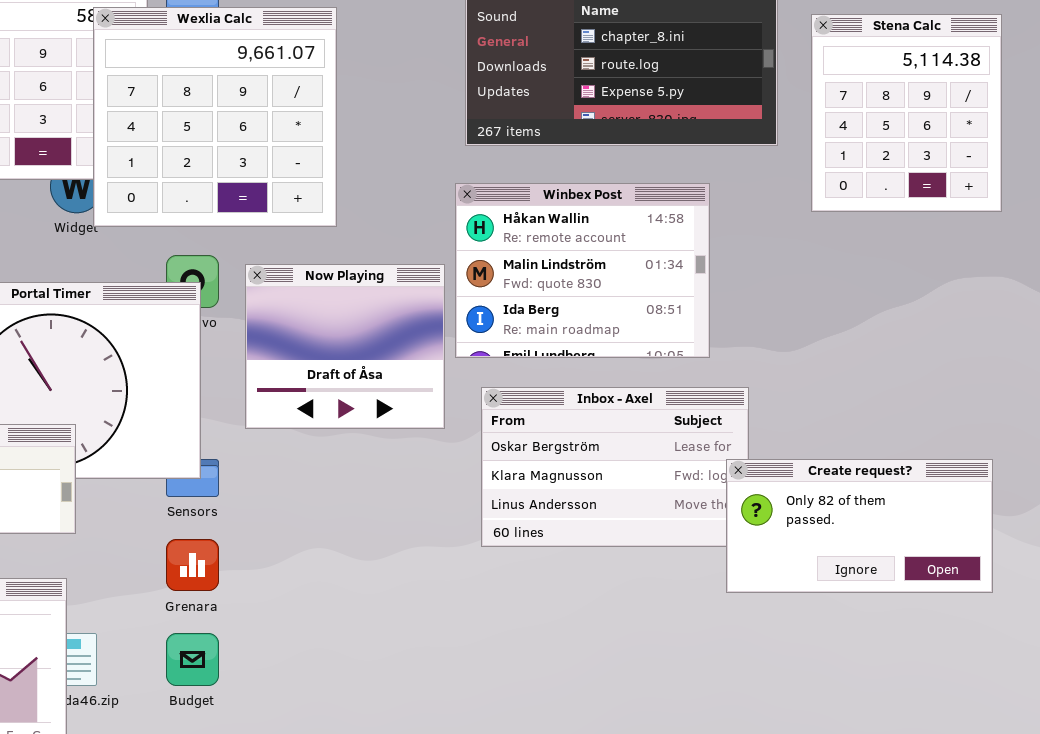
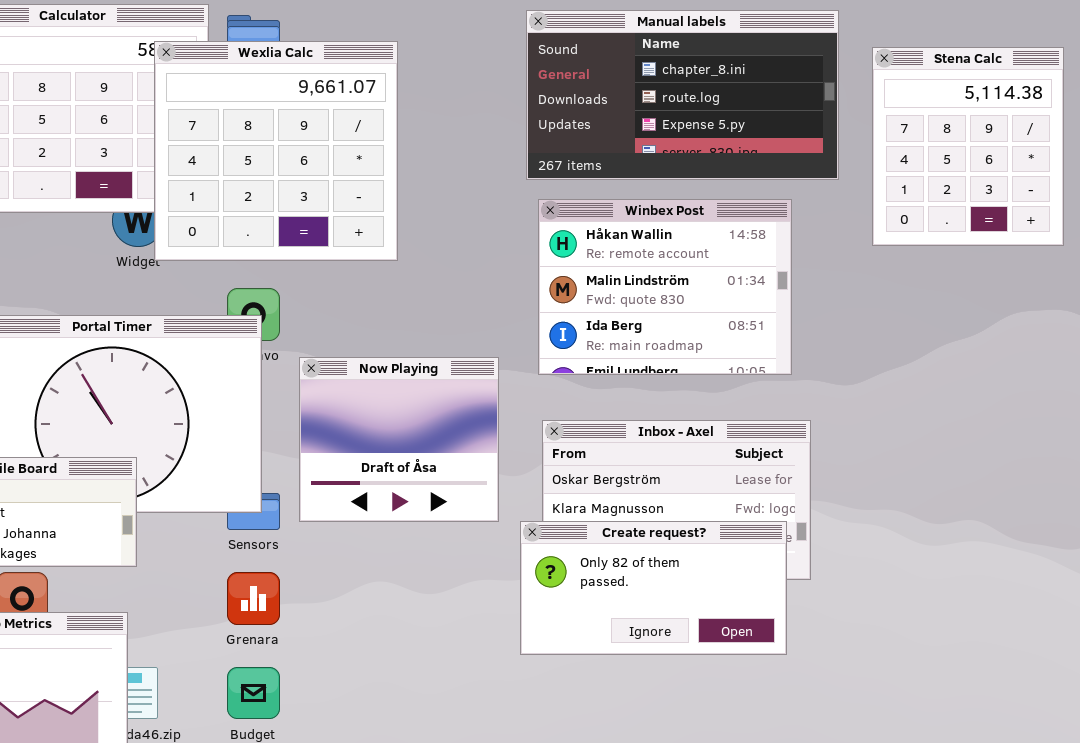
Winbex Post: [455,183,710,358] -> [538,199,792,375], moved
Now Playing: [245,264,445,429] -> [299,357,499,522], moved
Create request?: [726,459,993,593] -> [520,521,787,655], moved

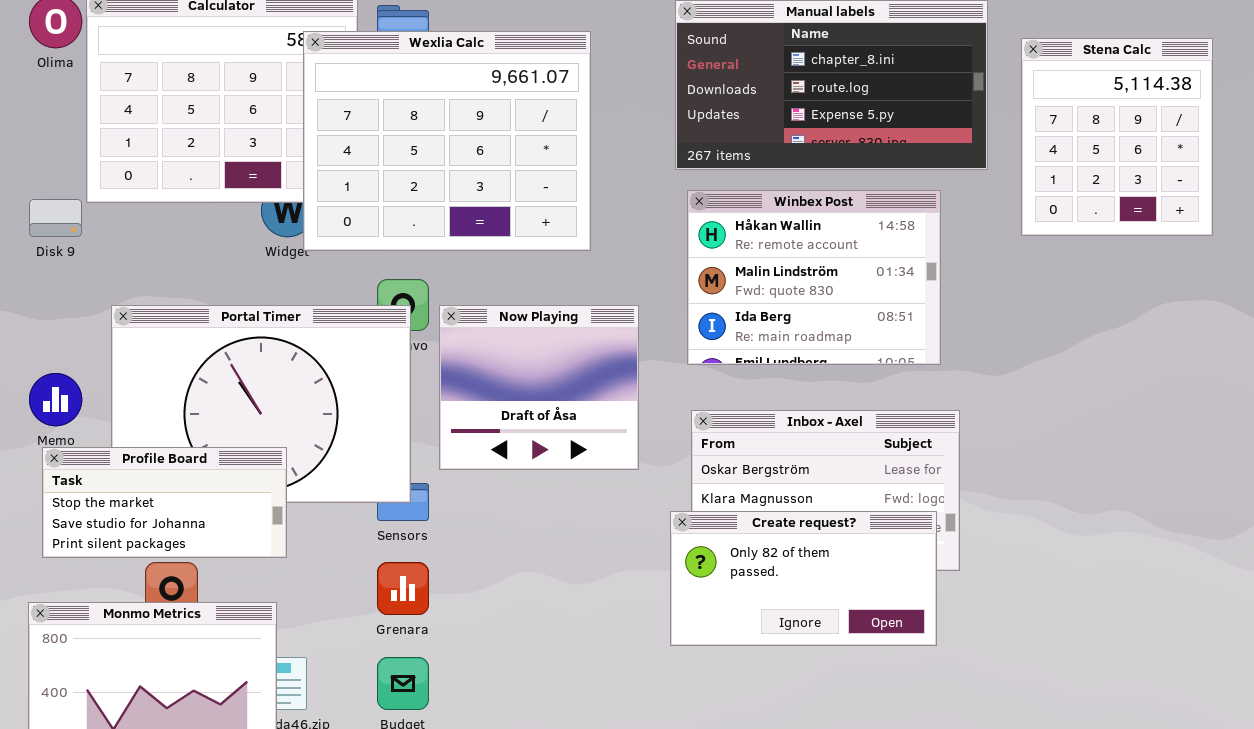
Wexlia Calc: [154,41,398,261] -> [303,31,591,251], resized
Now Playing: [299,357,499,522] -> [439,305,639,470], moved

